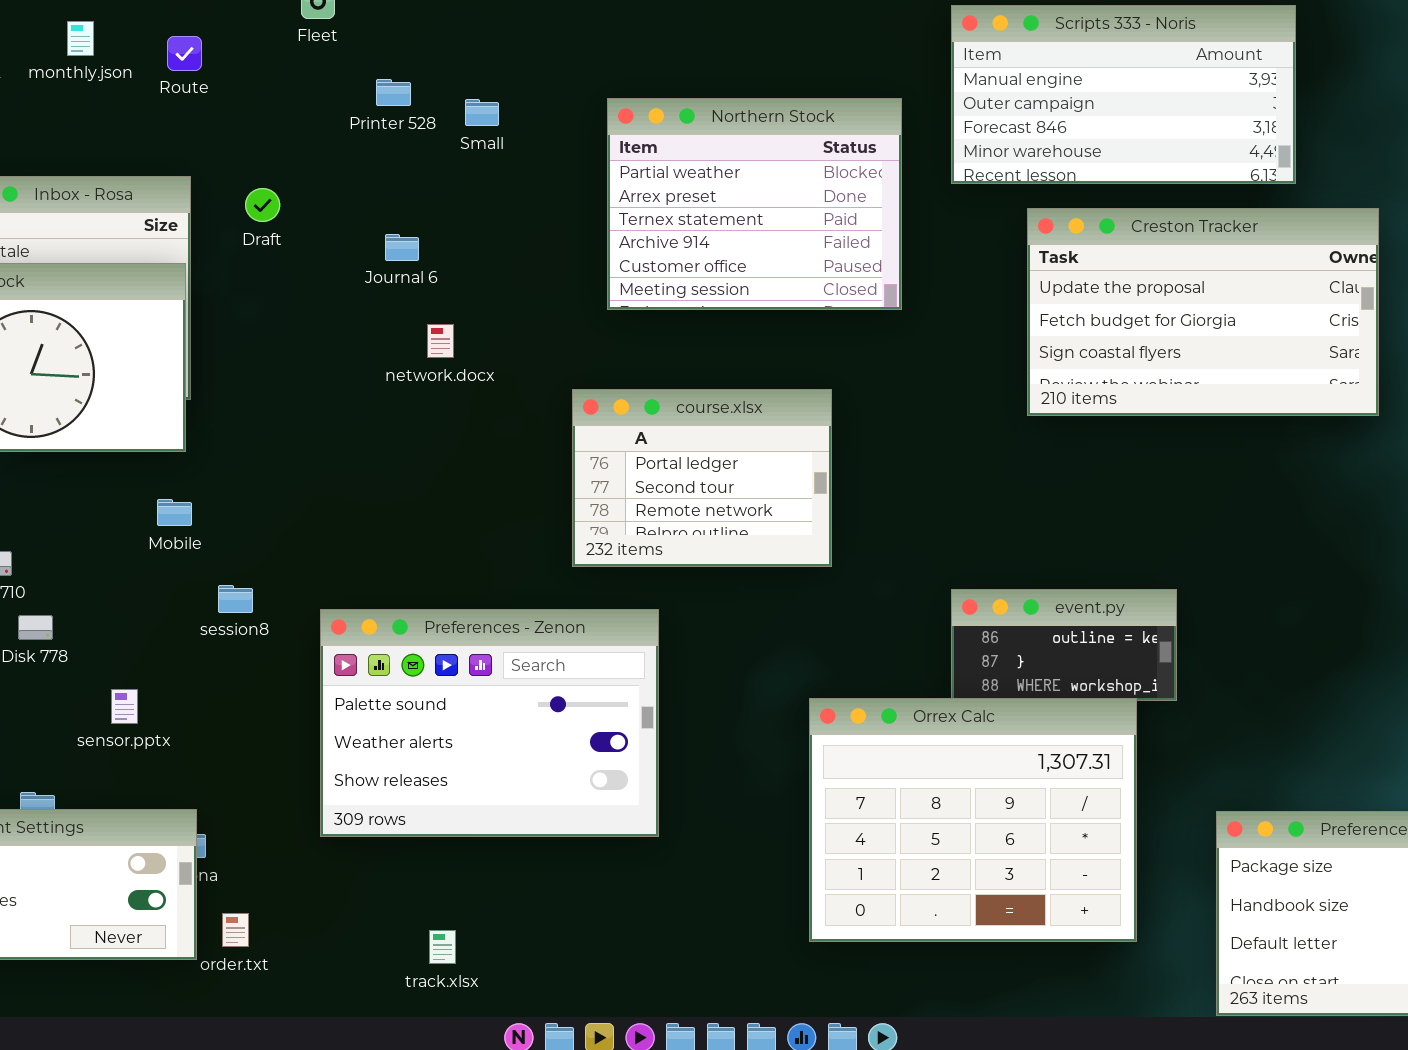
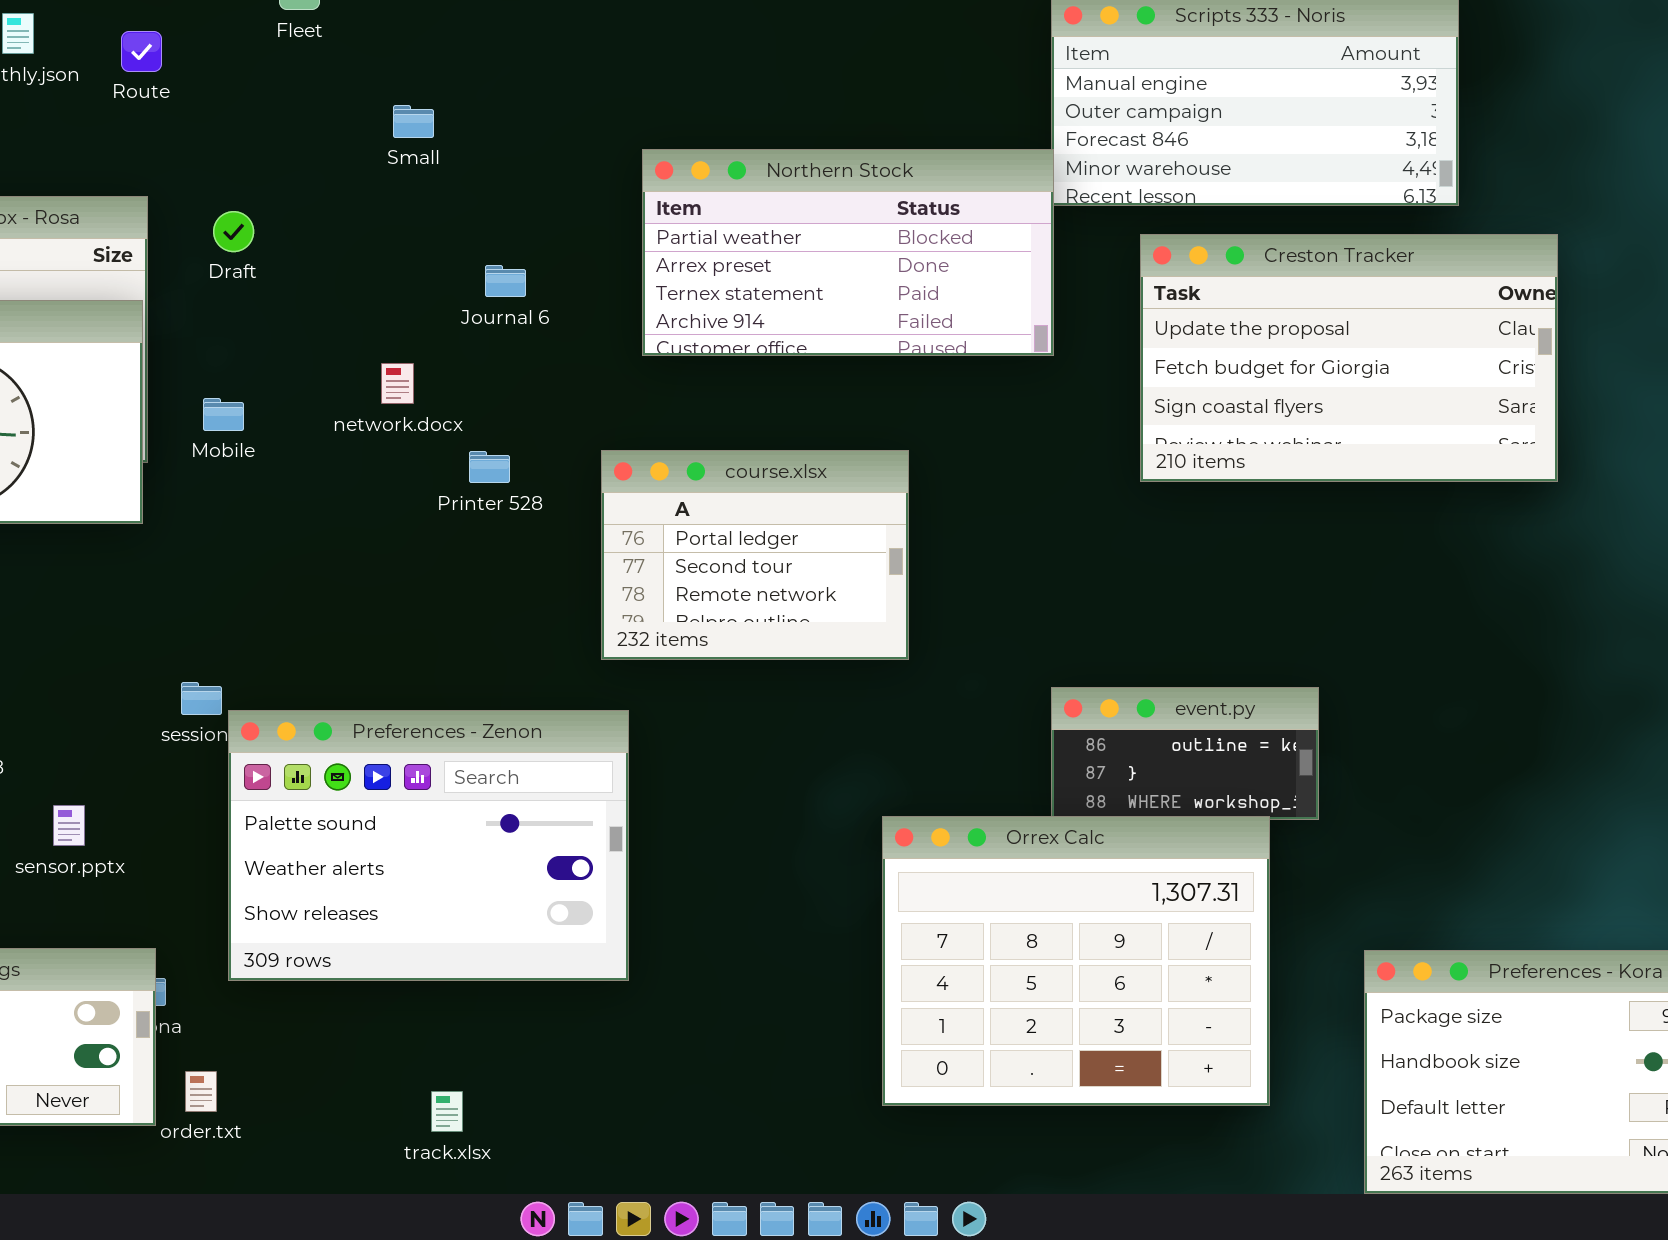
Printer 528: [376,79,411,106] -> [469,451,510,483], moved
Northern Stock: [607,98,902,310] -> [642,149,1054,356], resized
Small: [465,99,499,126] -> [393,105,434,138], moved
Journal 6: [385,234,419,261] -> [485,265,526,297], moved
network.docx: [427,324,454,358] -> [381,363,414,404], moved
Mobile: [157,499,192,526] -> [203,398,244,431], moved
Preferences - Zenon: [320,609,659,837] -> [228,710,629,981], moved

